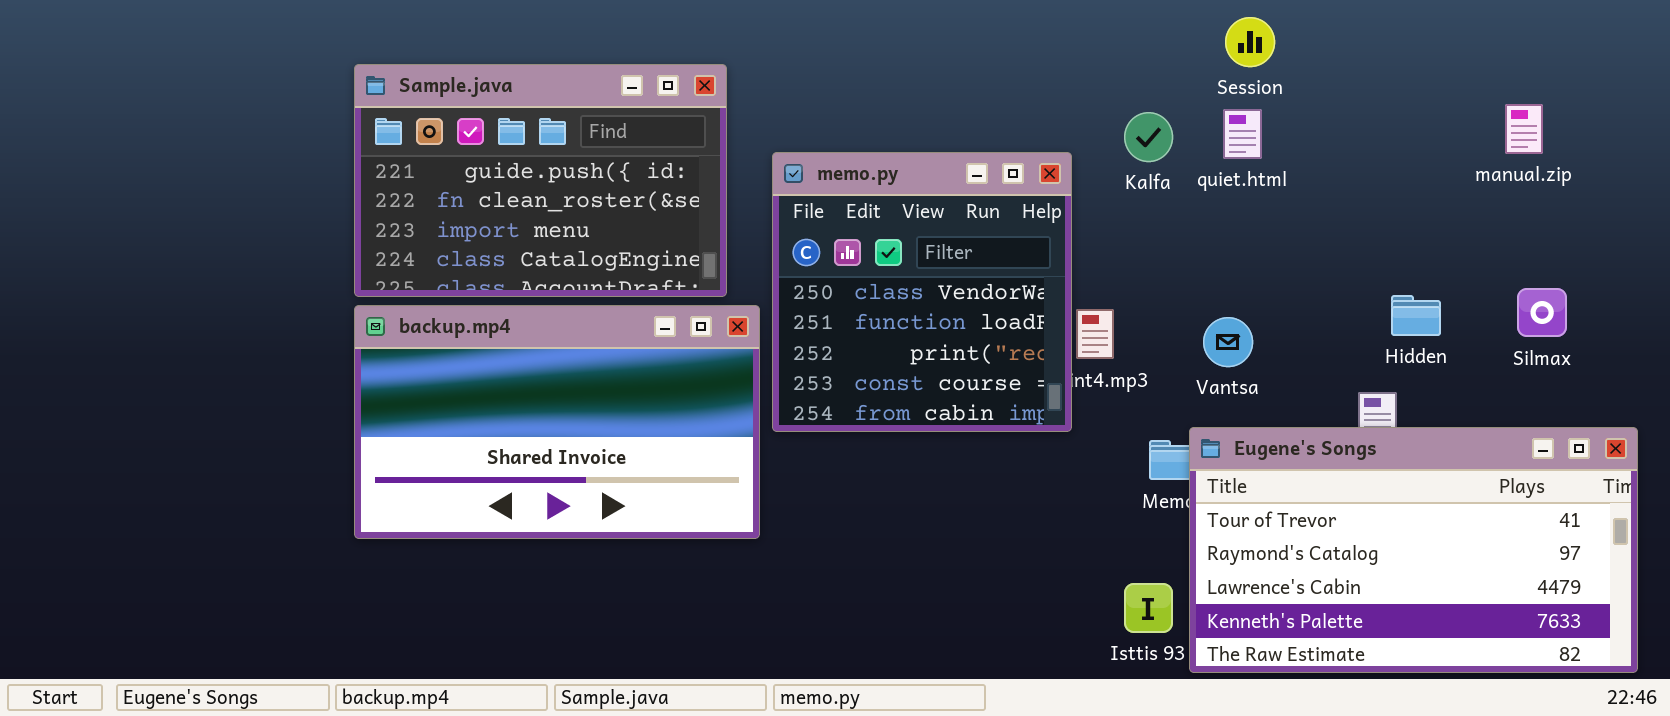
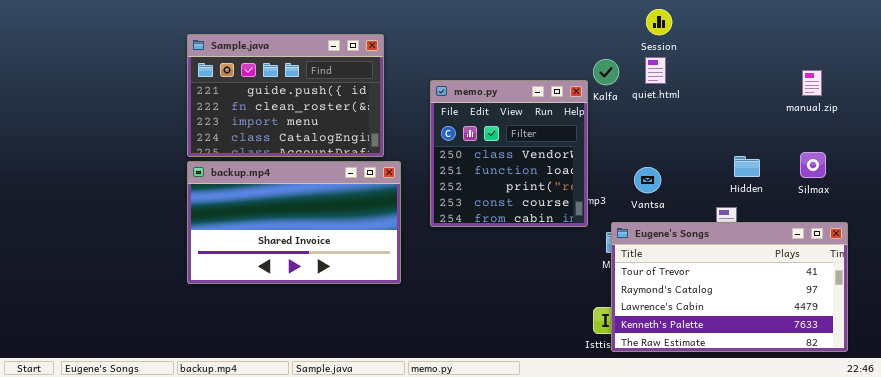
manual.zip: [1505,104,1543,154] -> [802,70,822,96], moved
memo.py: [772,152,1072,432] -> [430,80,588,227], moved
Eugene's Songs: [1189,427,1638,673] -> [611,222,848,352], moved

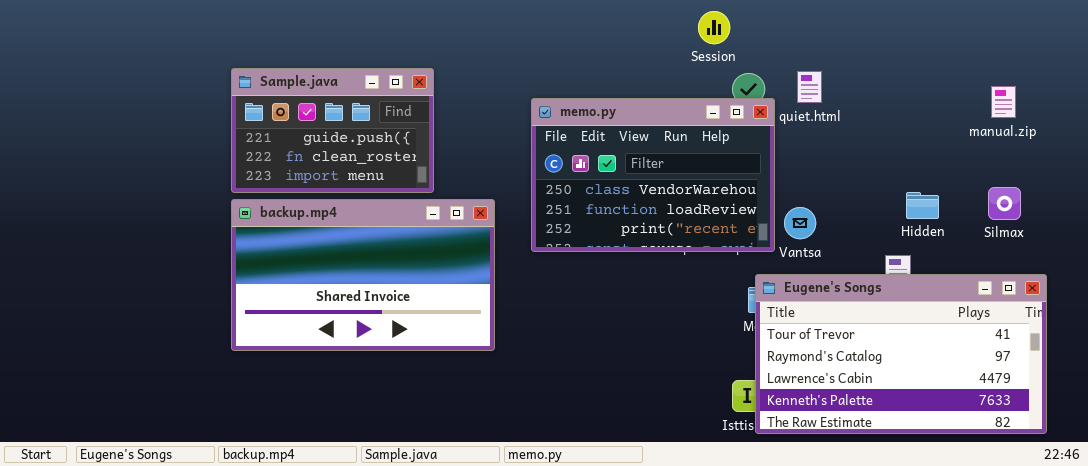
Session: [646,9,672,35] -> [698,11,730,44], moved
Sample.java: [187,34,384,157] -> [231,68,434,193], resized
memo.py: [430,80,588,227] -> [531,98,775,252], resized

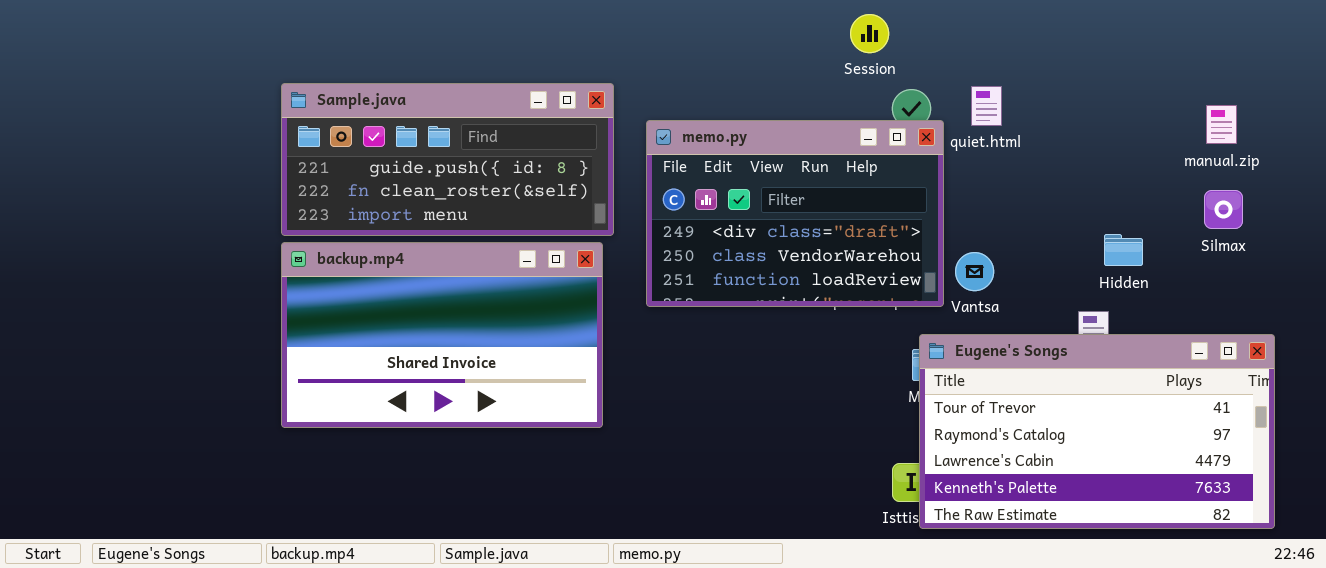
Sample.java: [231,68,434,193] -> [281,83,614,236], resized
memo.py: [531,98,775,252] -> [646,120,944,307], scrolled up 1 row
Silmax: [988,187,1021,220] -> [1204,190,1243,229], moved

